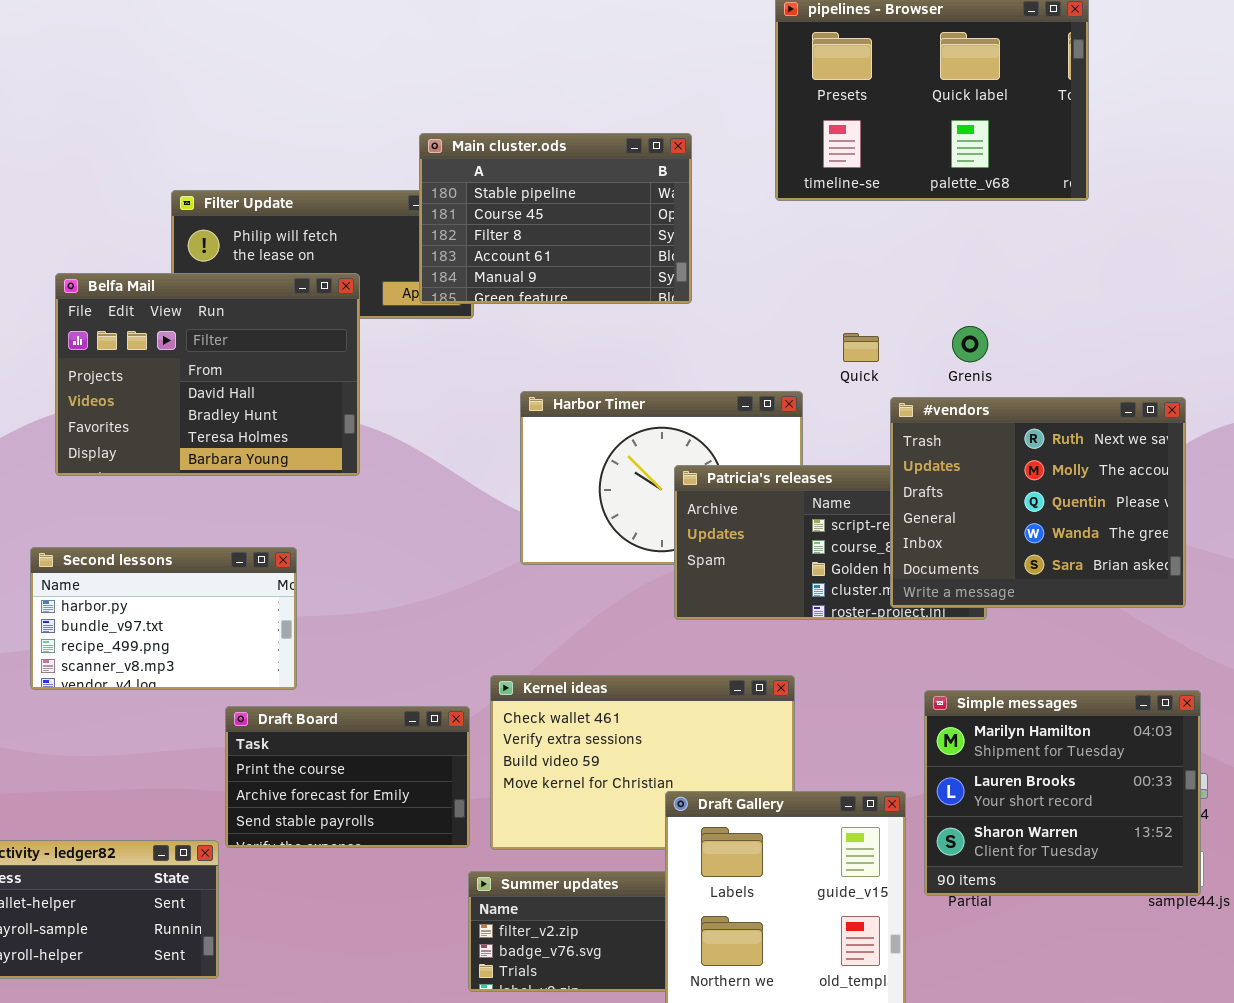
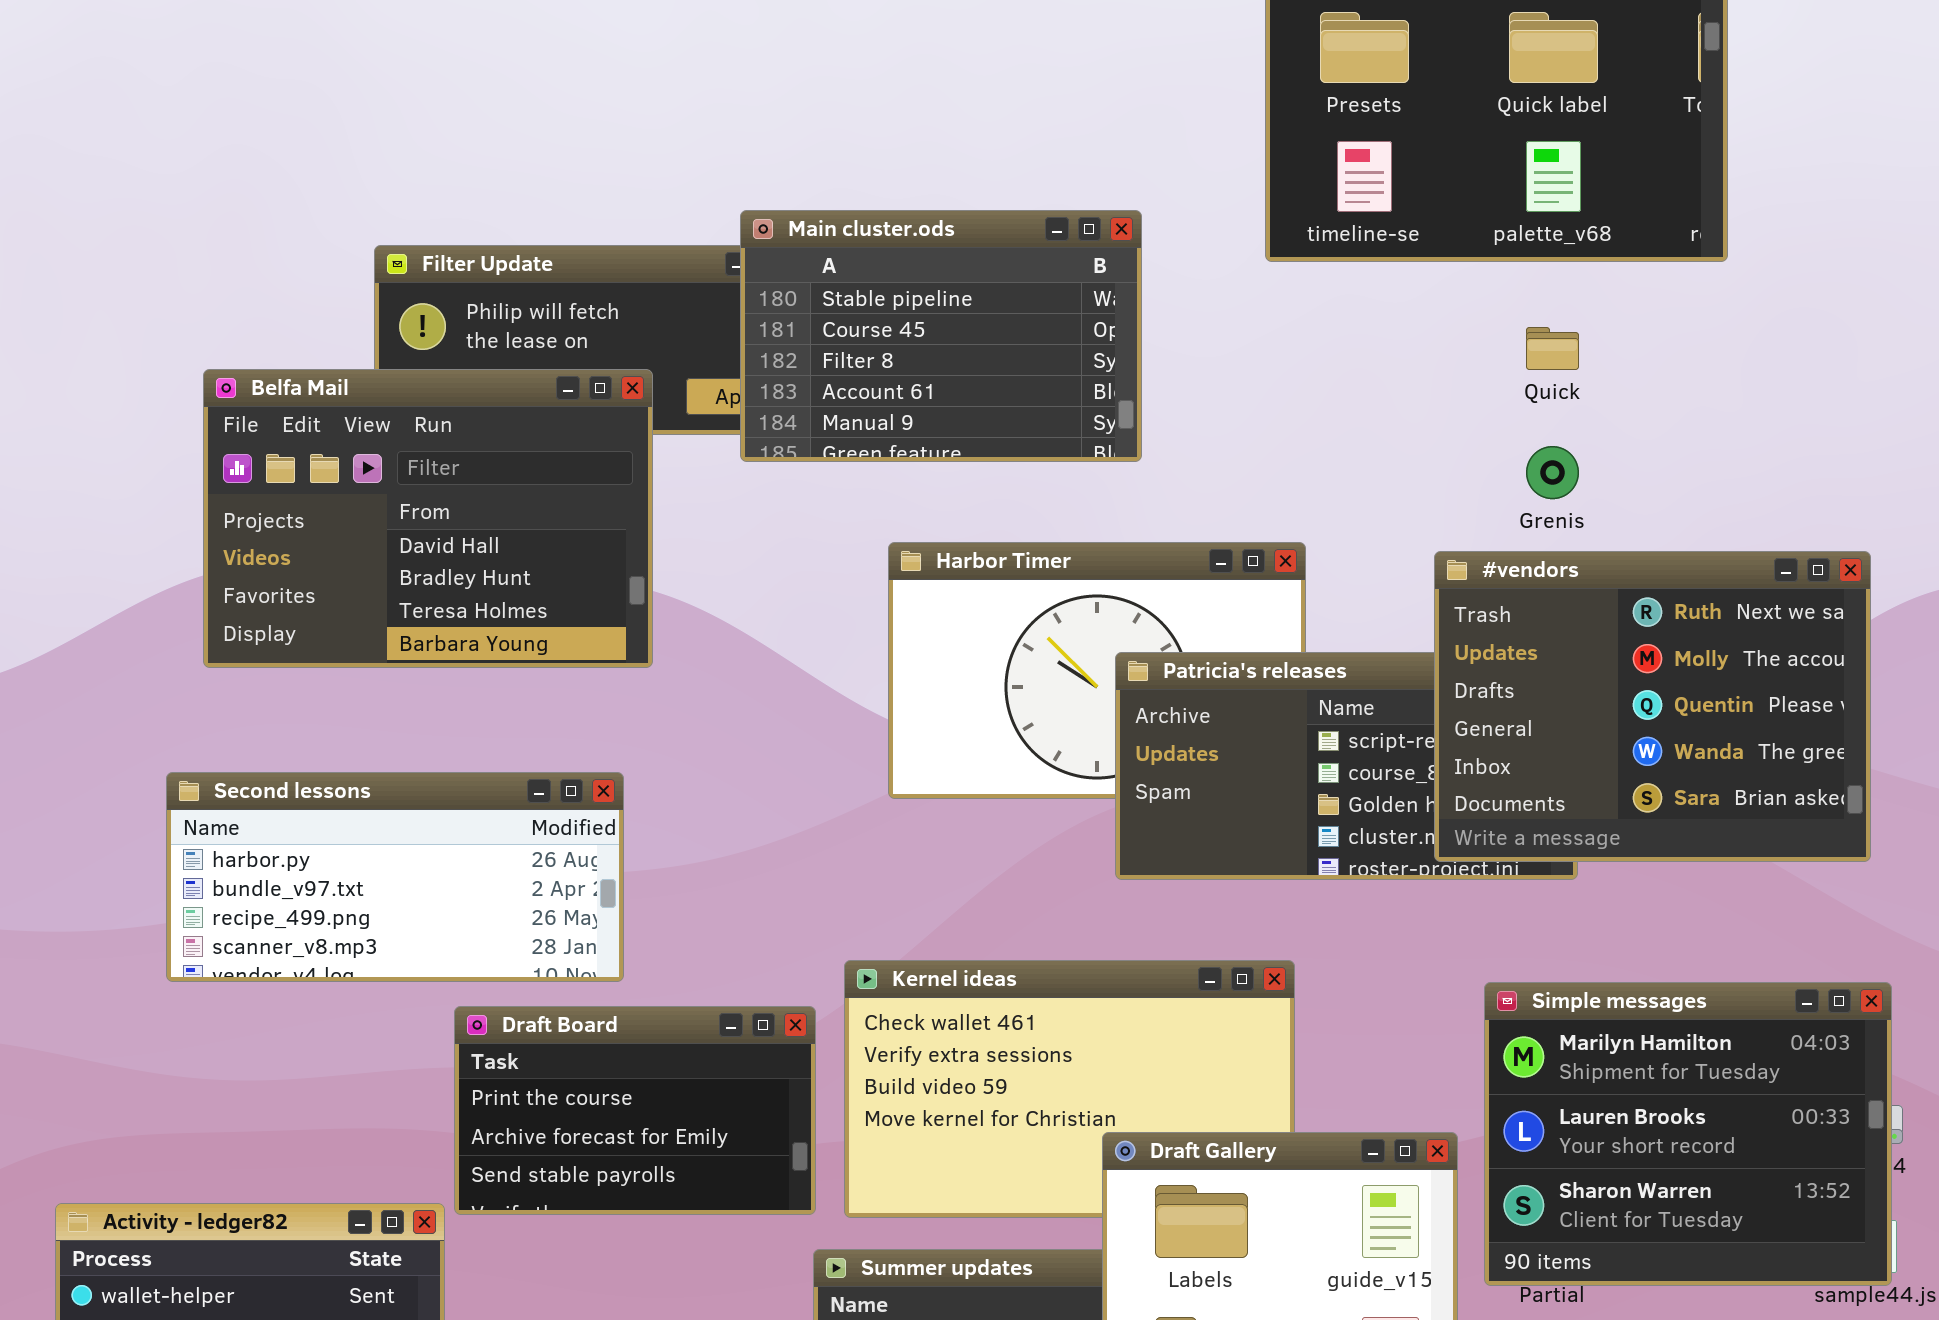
Main cluster.ods: [419,133,692,304] -> [740,210,1142,462], moved
Quick: [843,333,879,362] -> [1526,327,1579,370], moved
Second lessons: [30,547,297,690] -> [166,772,624,982], resized

